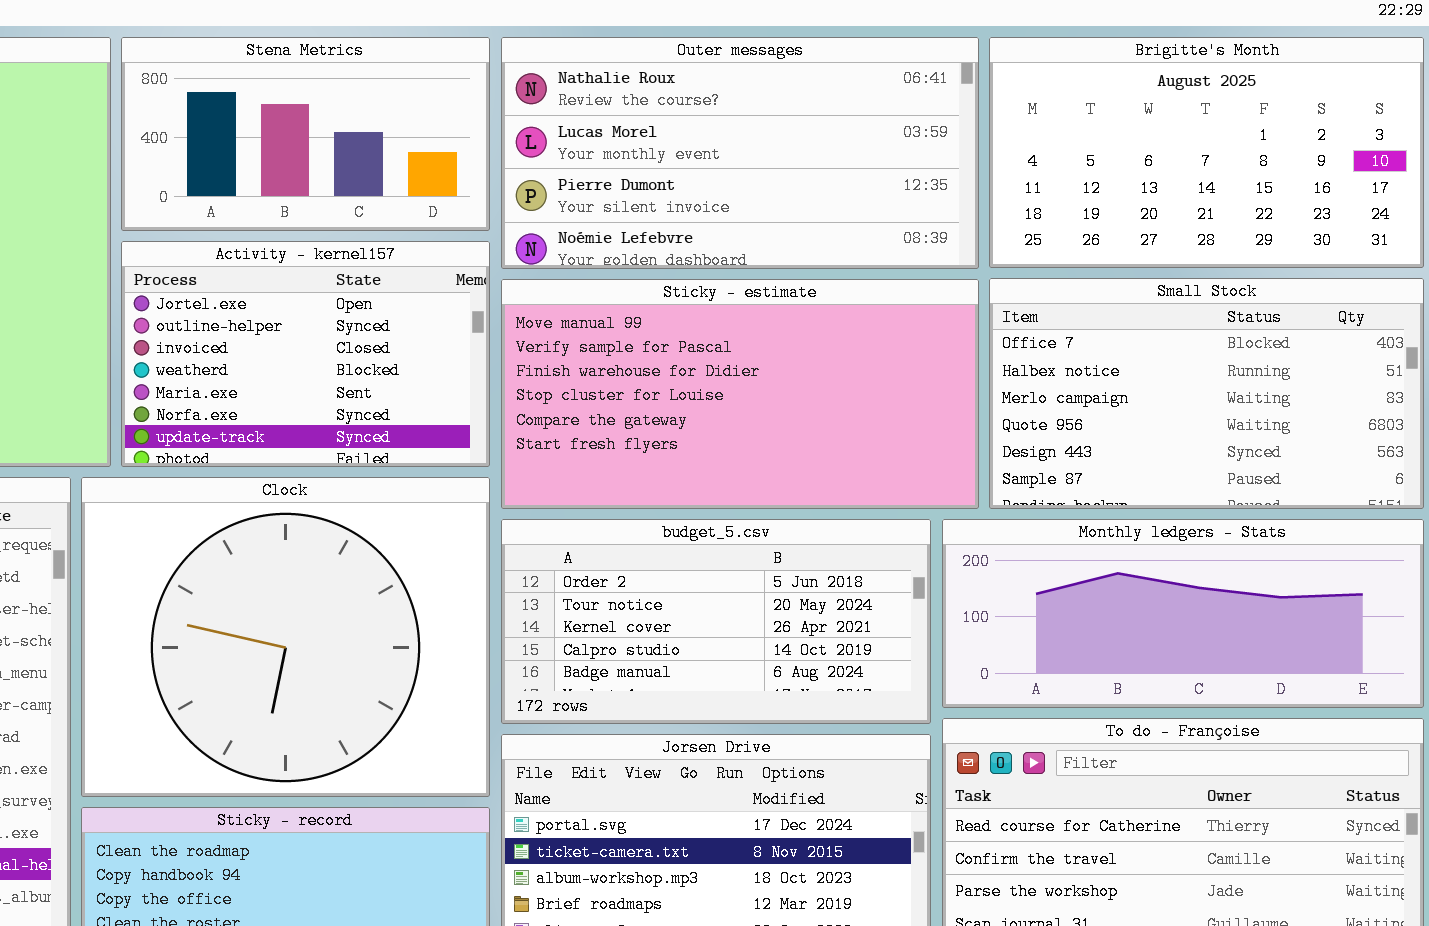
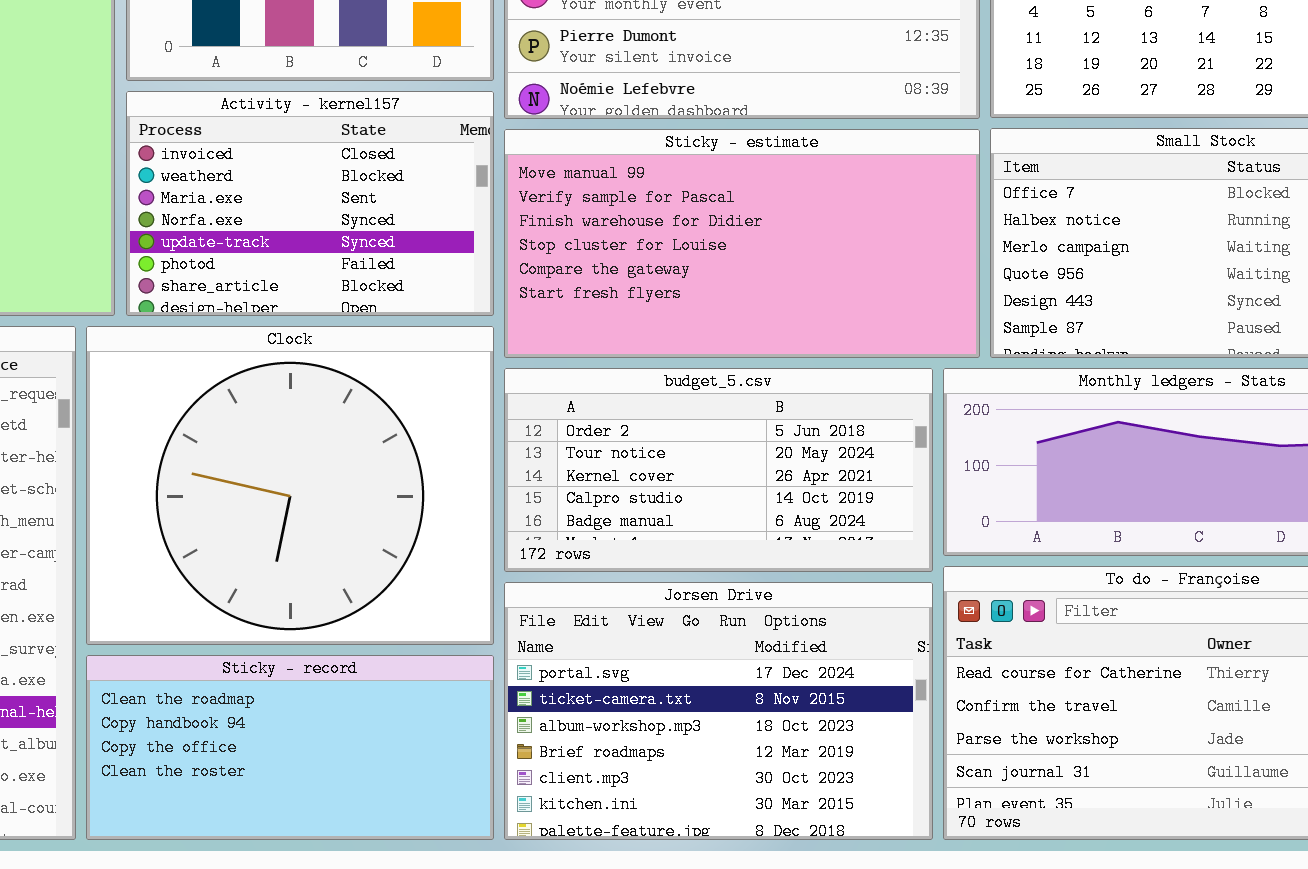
Activity - kernel157: [121,241,490,467] -> [126,91,494,316], scrolled down 2 rows

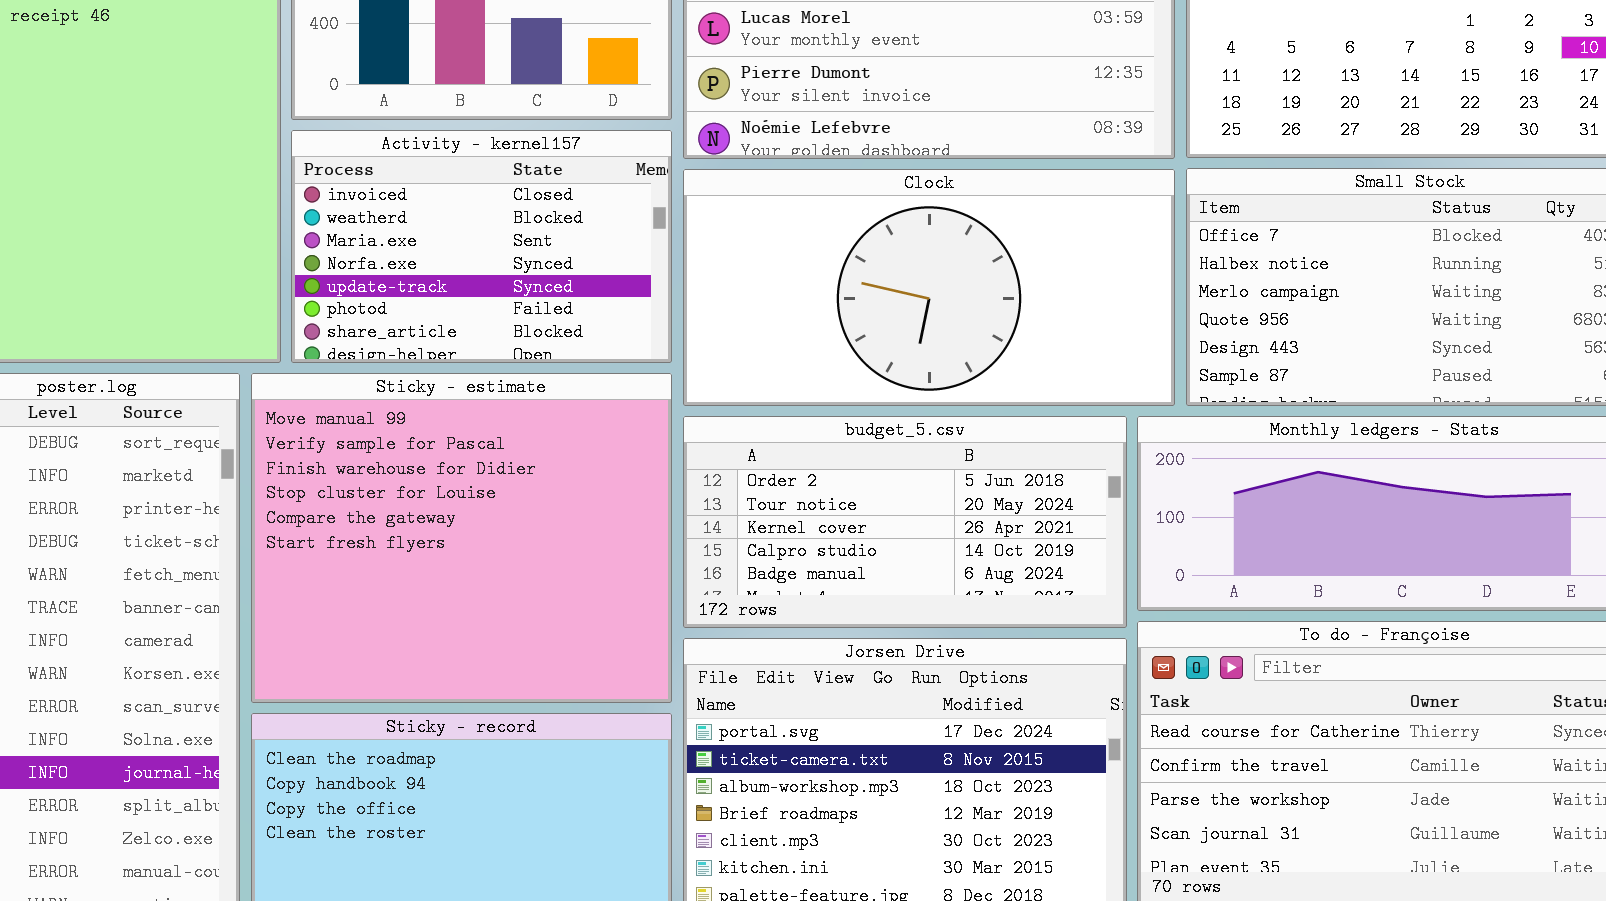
Sticky - estimate: [504,129,980,358] -> [251,373,672,703], moved, resized
Clock: [86,326,494,645] -> [683,169,1175,406], moved, resized

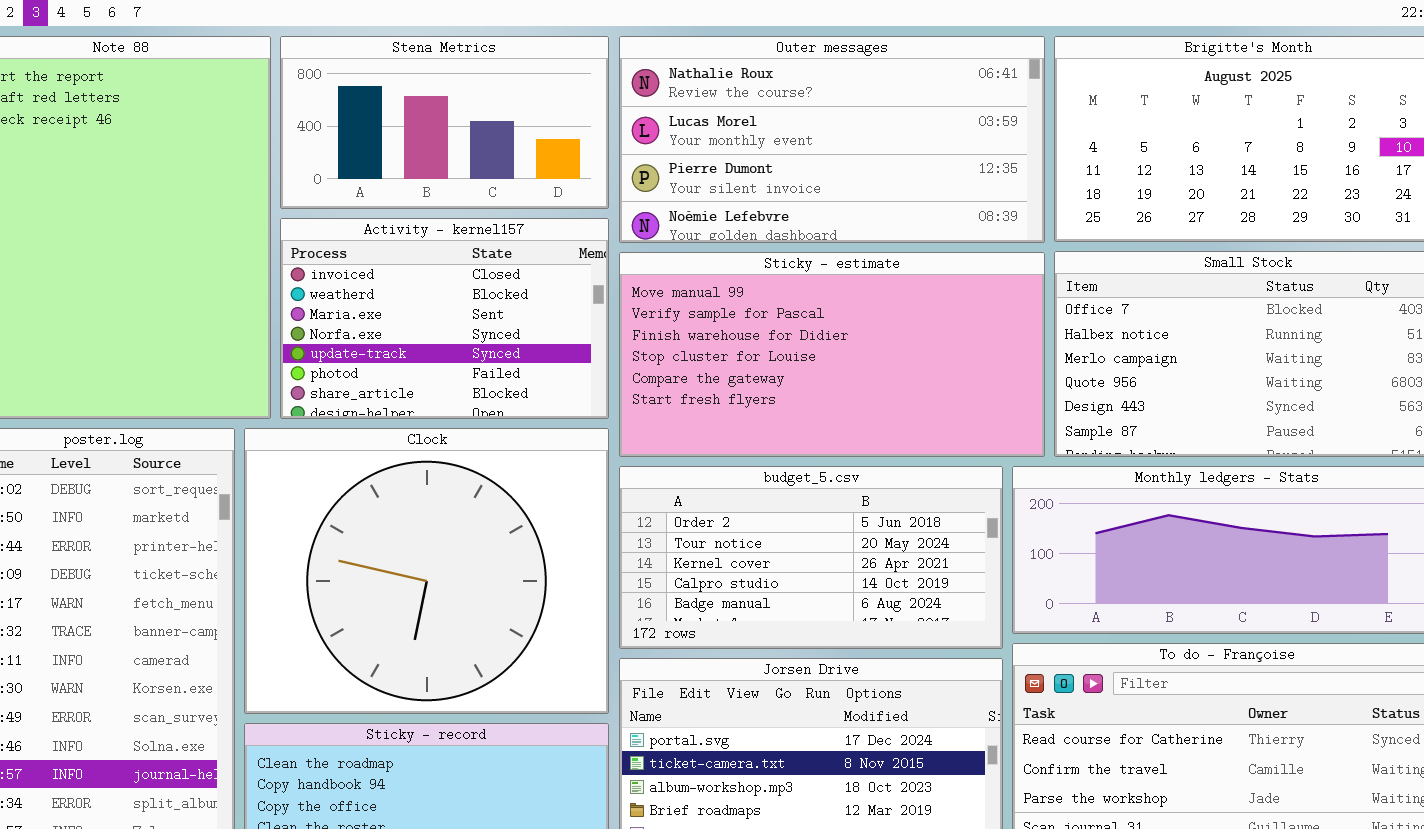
Clock: [683,169,1175,406] -> [244,428,609,714], moved, resized
Sticky - estimate: [251,373,672,703] -> [619,252,1045,457], moved, resized

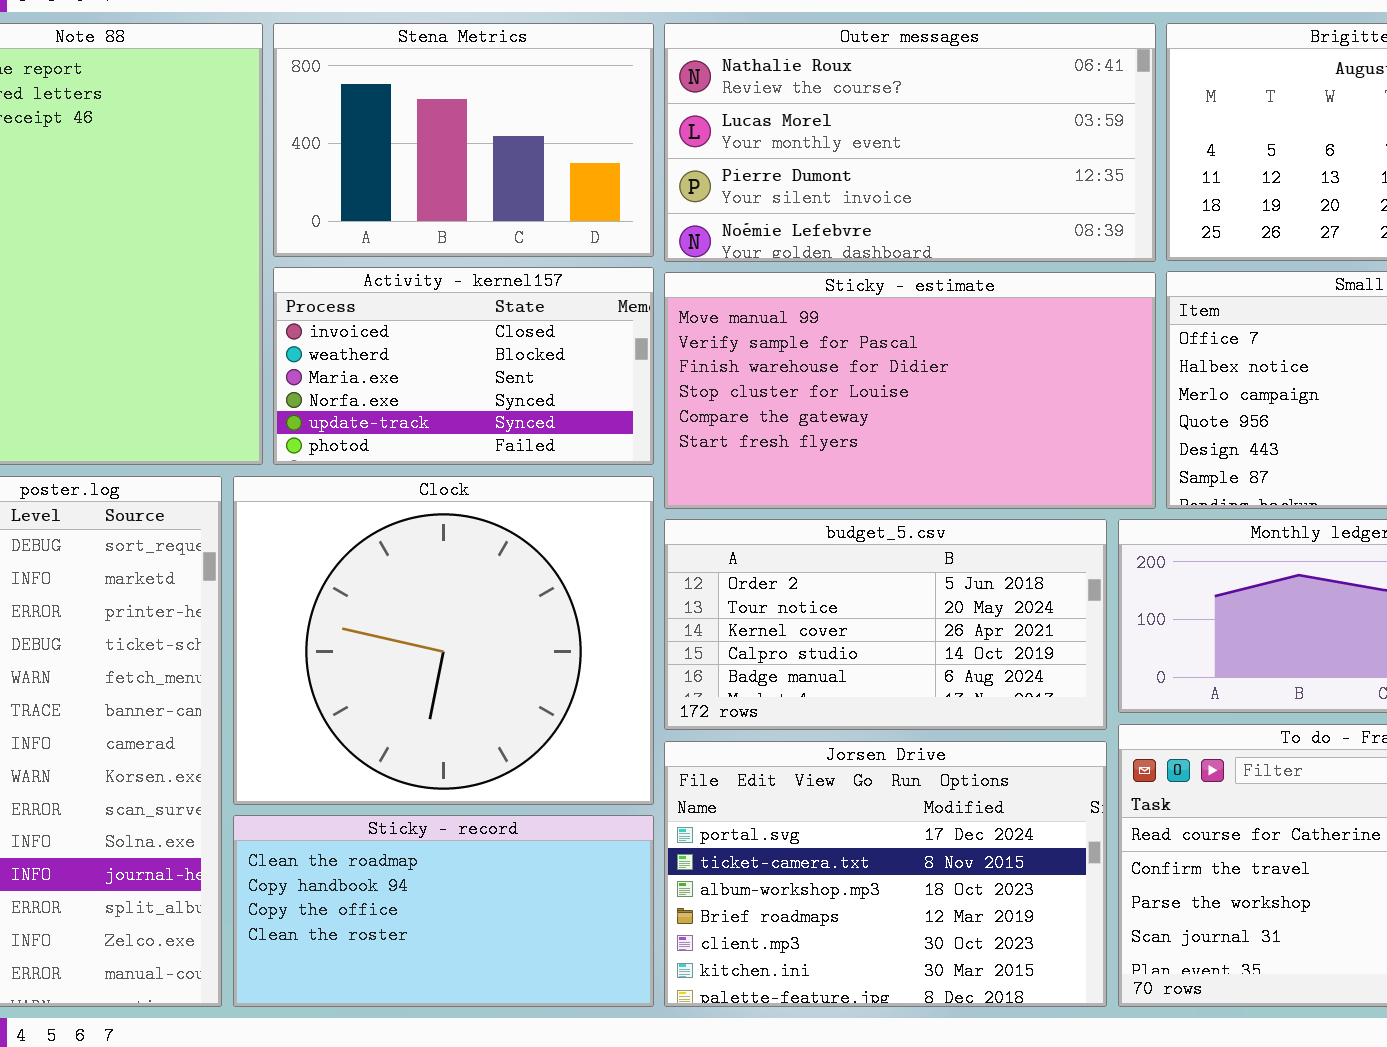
Stena Metrics: [280,36,609,209] -> [273,23,654,257], resized
Activity - kernel157: [280,218,609,419] -> [273,267,654,465], resized

